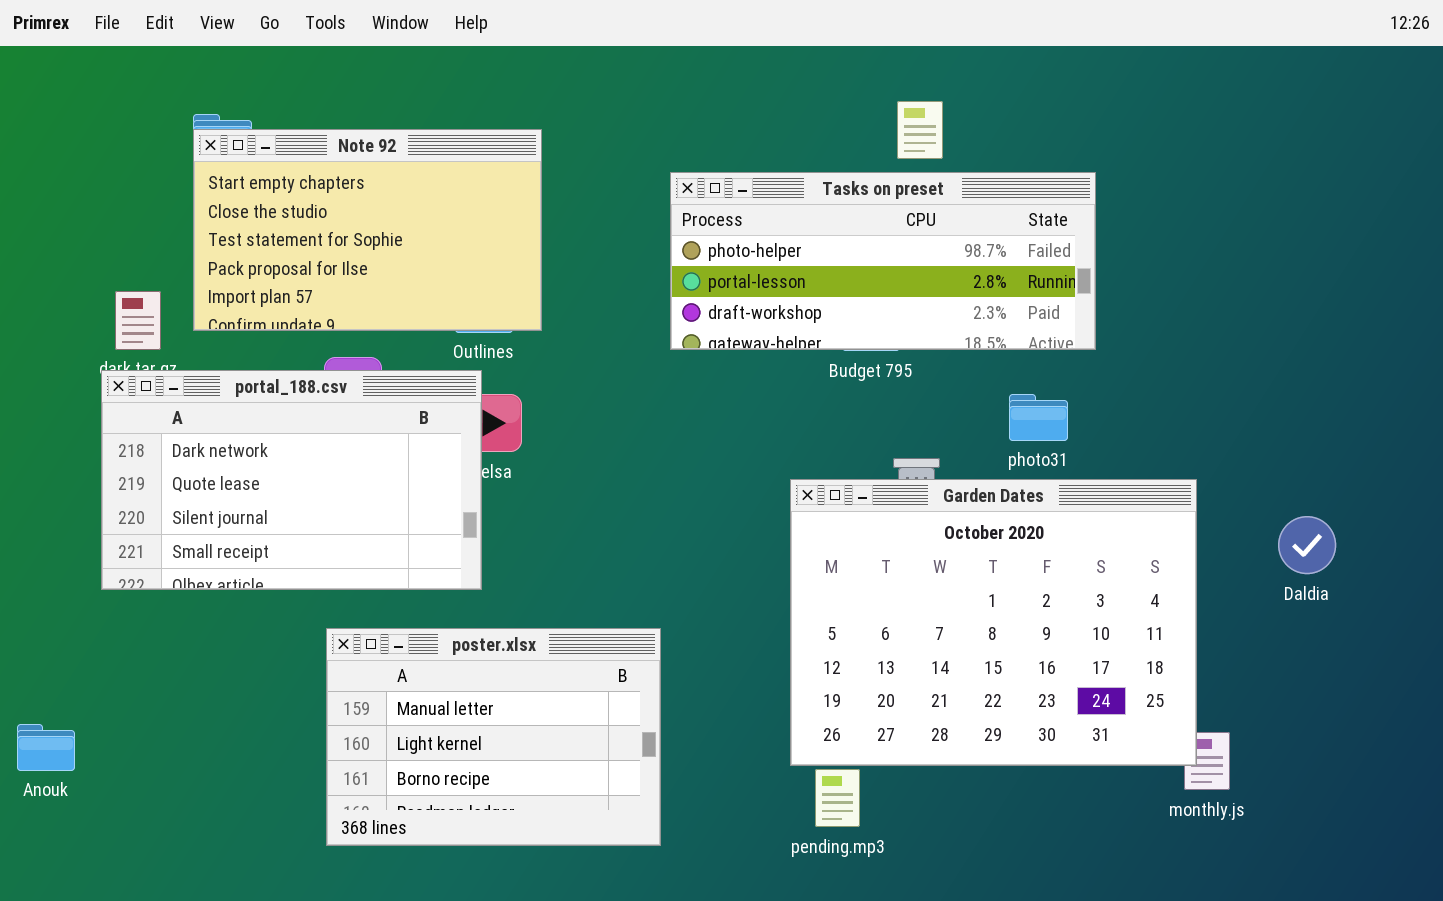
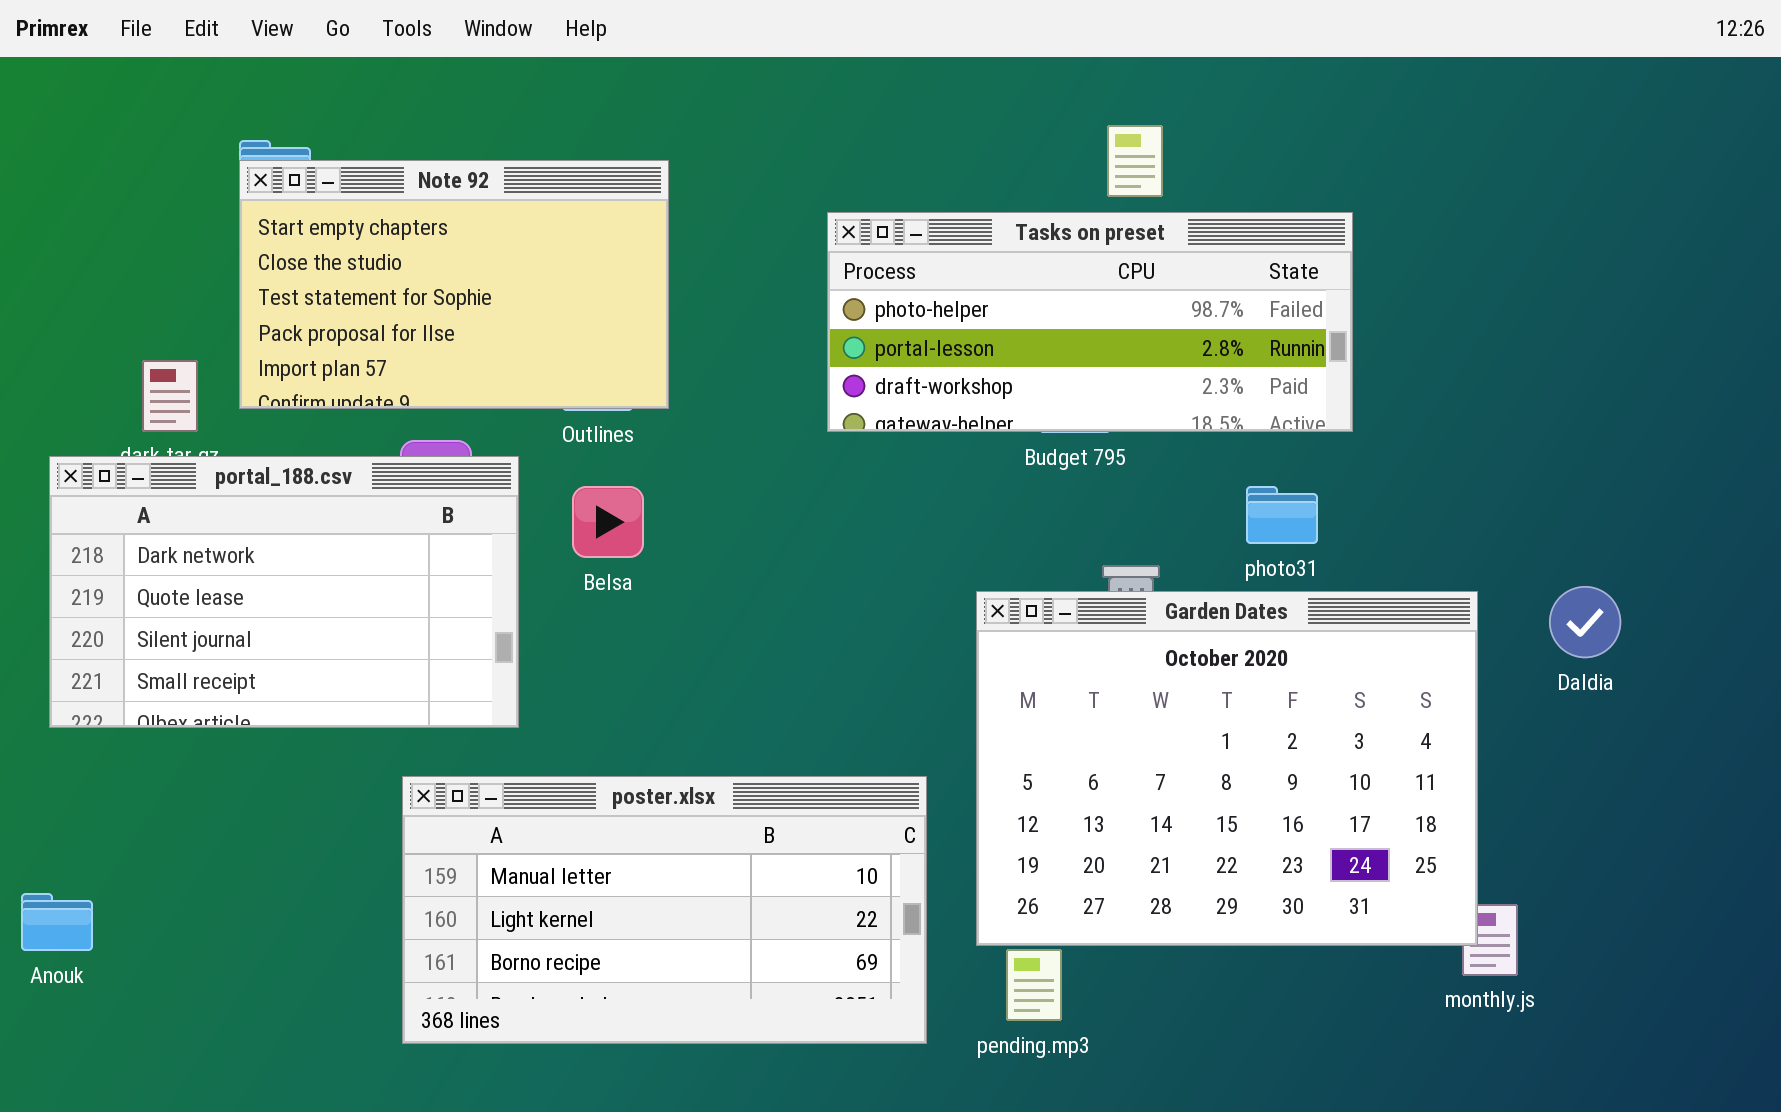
portal_188.csv: [101,370,482,590] -> [49,456,519,728], moved
Daldia: [1278,516,1336,574] -> [1549,586,1621,658], moved
poster.xlsx: [326,628,661,846] -> [402,776,927,1044], resized

